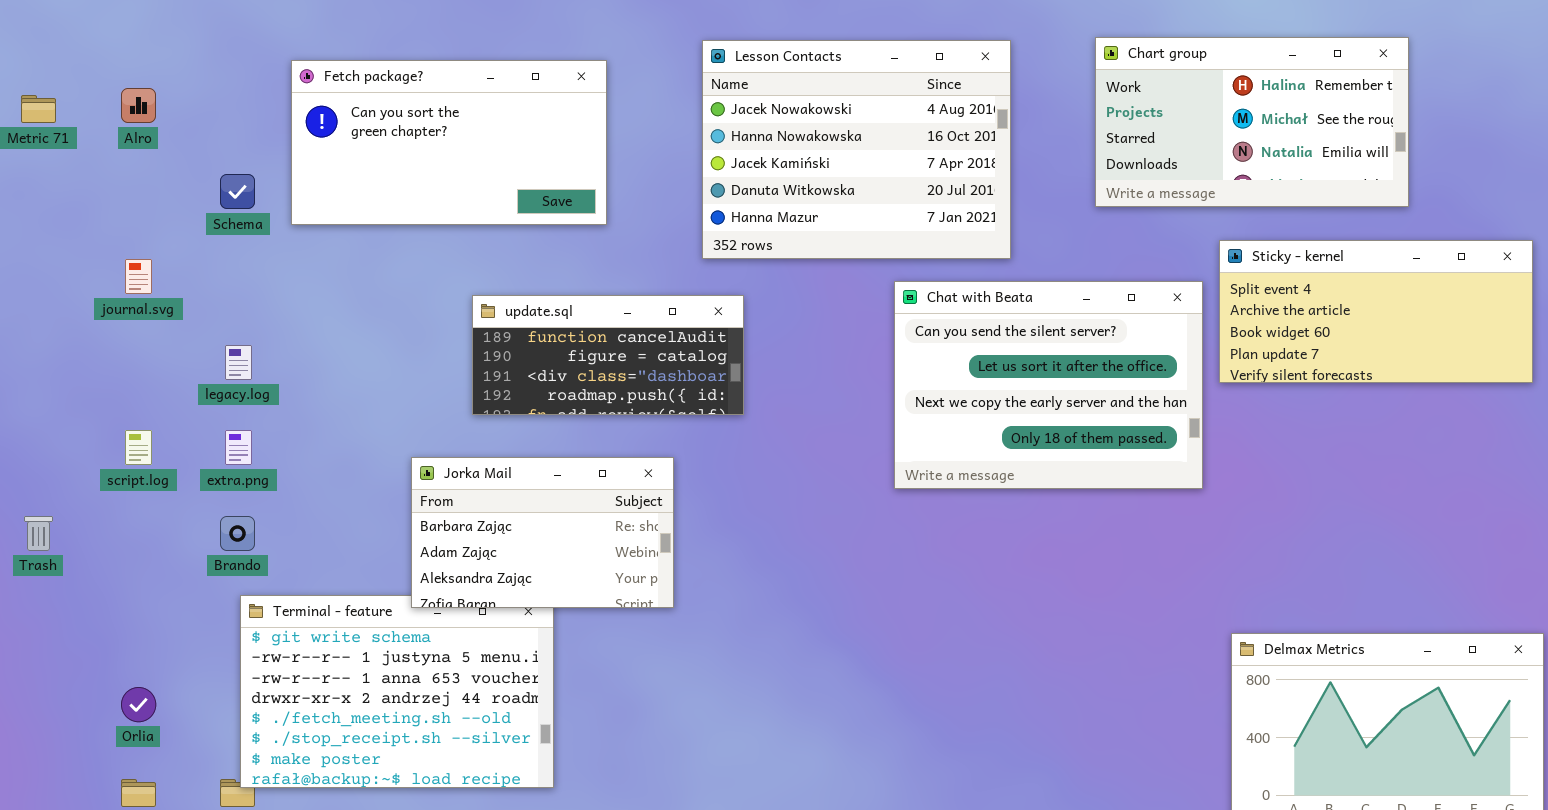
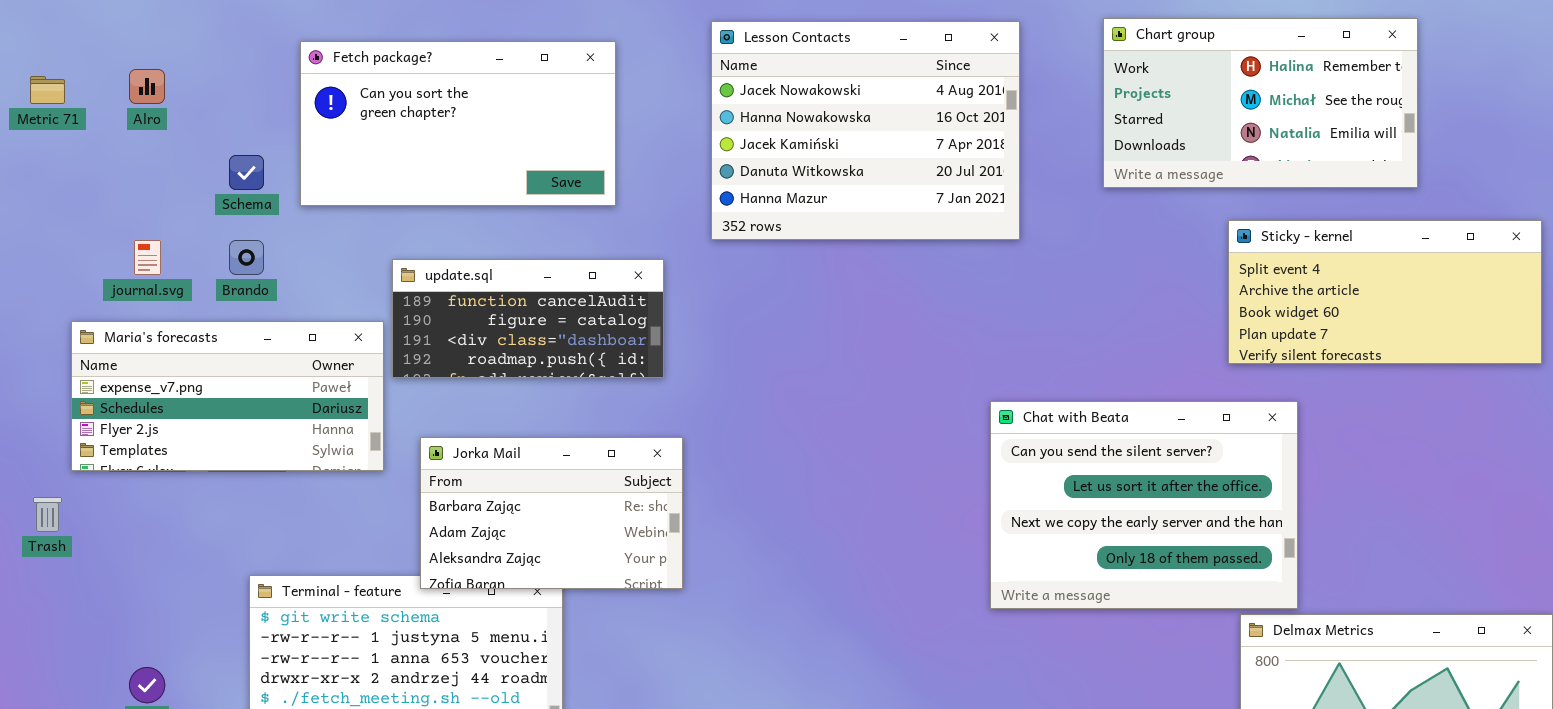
Chat with Beata: [894,281,1203,489] -> [990,401,1298,609], moved
update.sql: [472,295,744,415] -> [392,259,664,378], moved
Maria's forecasts: none -> [71,321,384,471], opened
Brando: [220,516,255,551] -> [229,240,264,275], moved

